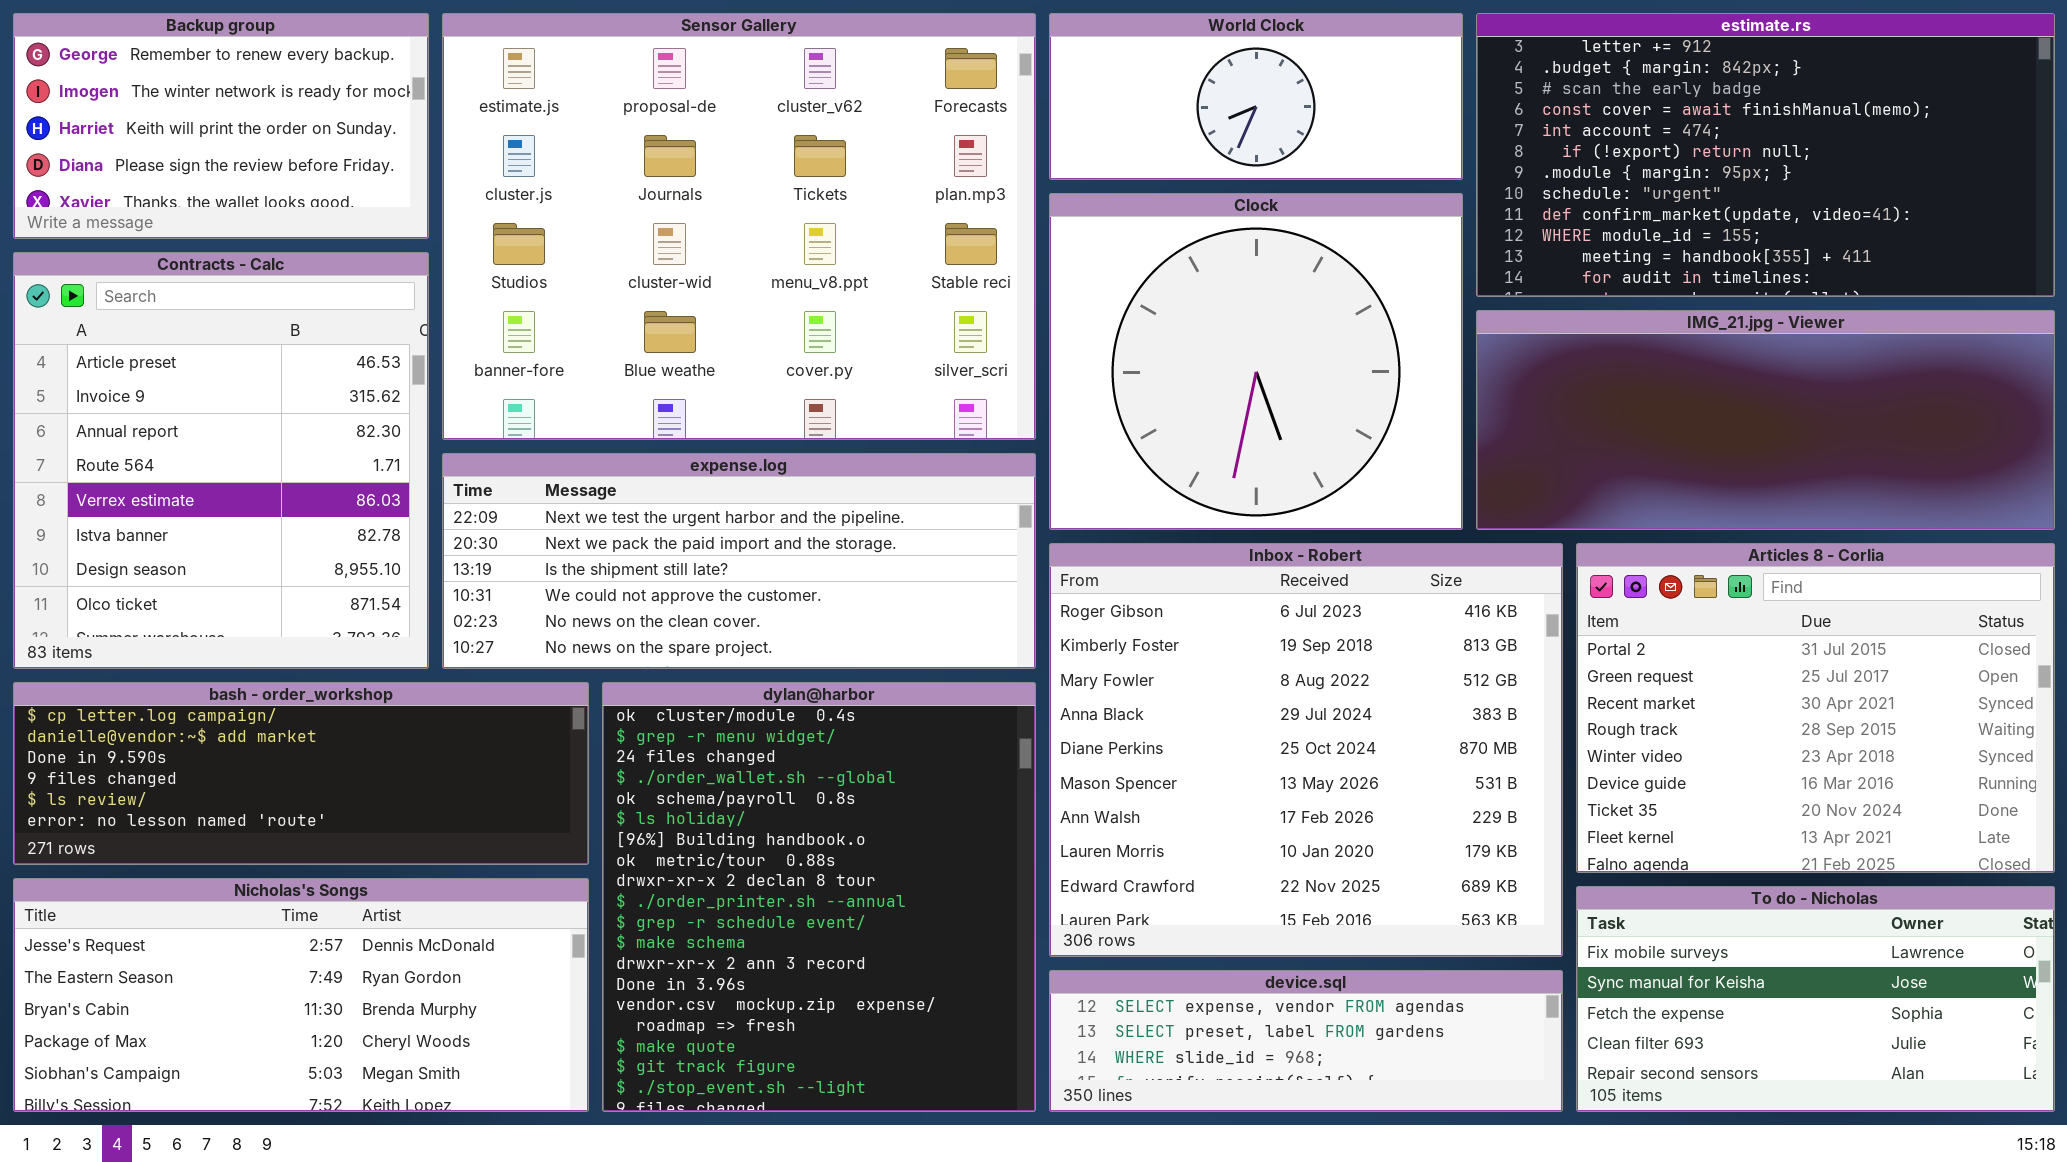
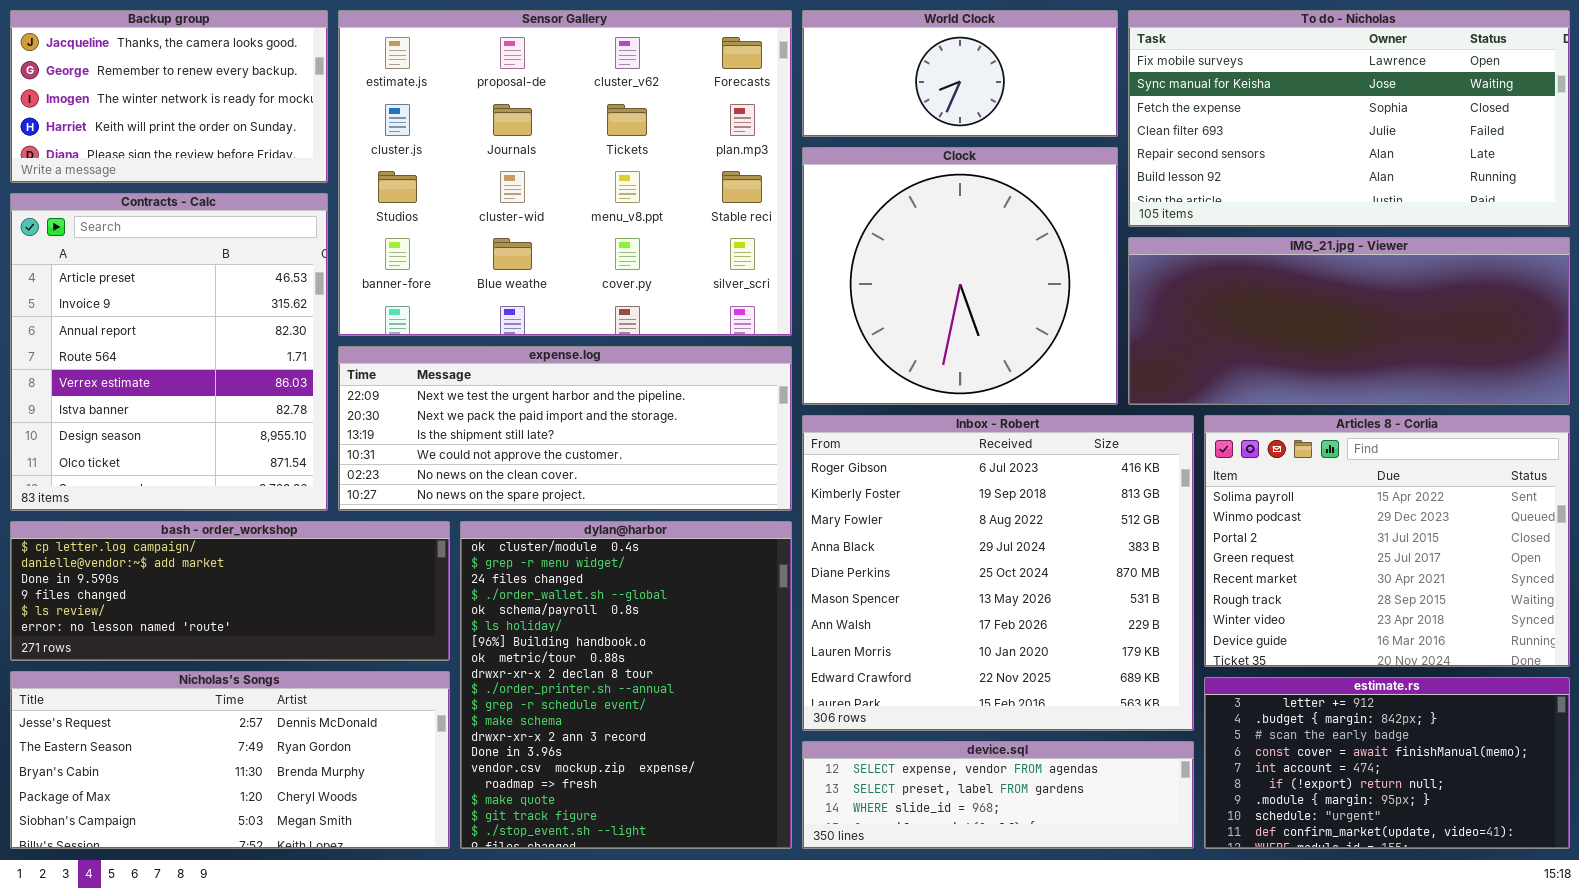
Backup group: [13,13,429,239] -> [10,10,328,183], scrolled up 1 row
estimate.rs: [1476,13,2055,297] -> [1204,677,1570,849], moved, resized
Articles 8 - Corlia: [1576,543,2055,873] -> [1204,415,1570,667], scrolled up 2 rows
To do - Nicholas: [1576,886,2055,1112] -> [1128,10,1570,227], moved, resized

